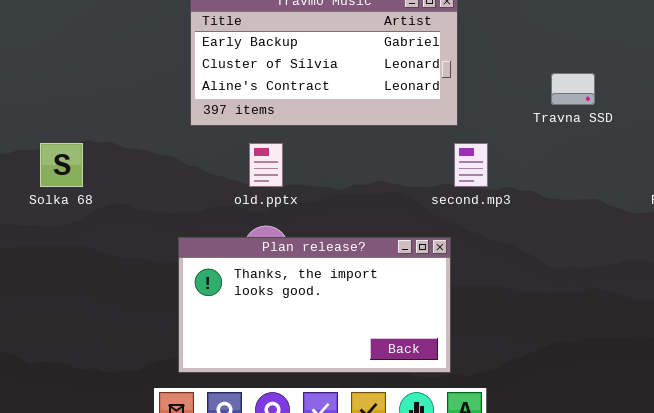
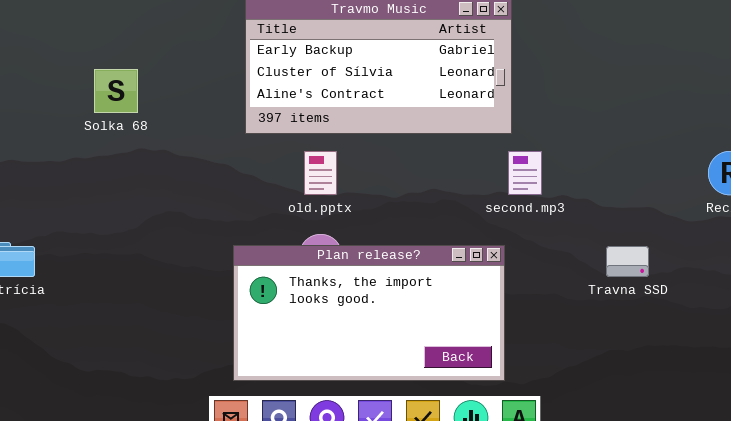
Travna SSD: [551,73,595,105] -> [606,246,649,277], moved
Solka 68: [40,143,83,187] -> [94,69,138,113], moved

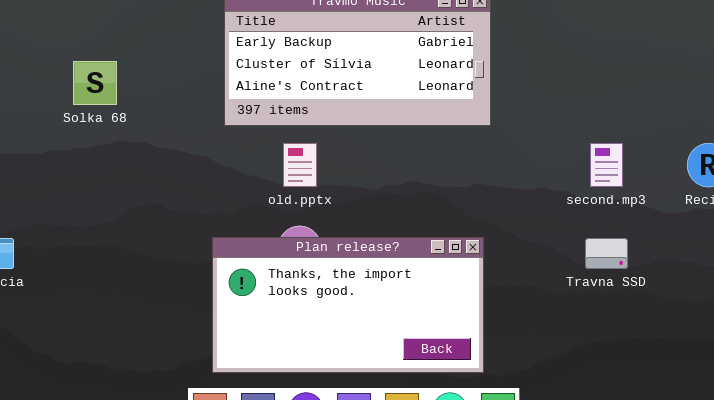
second.mp3: [508,151,542,195] -> [590,143,623,187], moved

